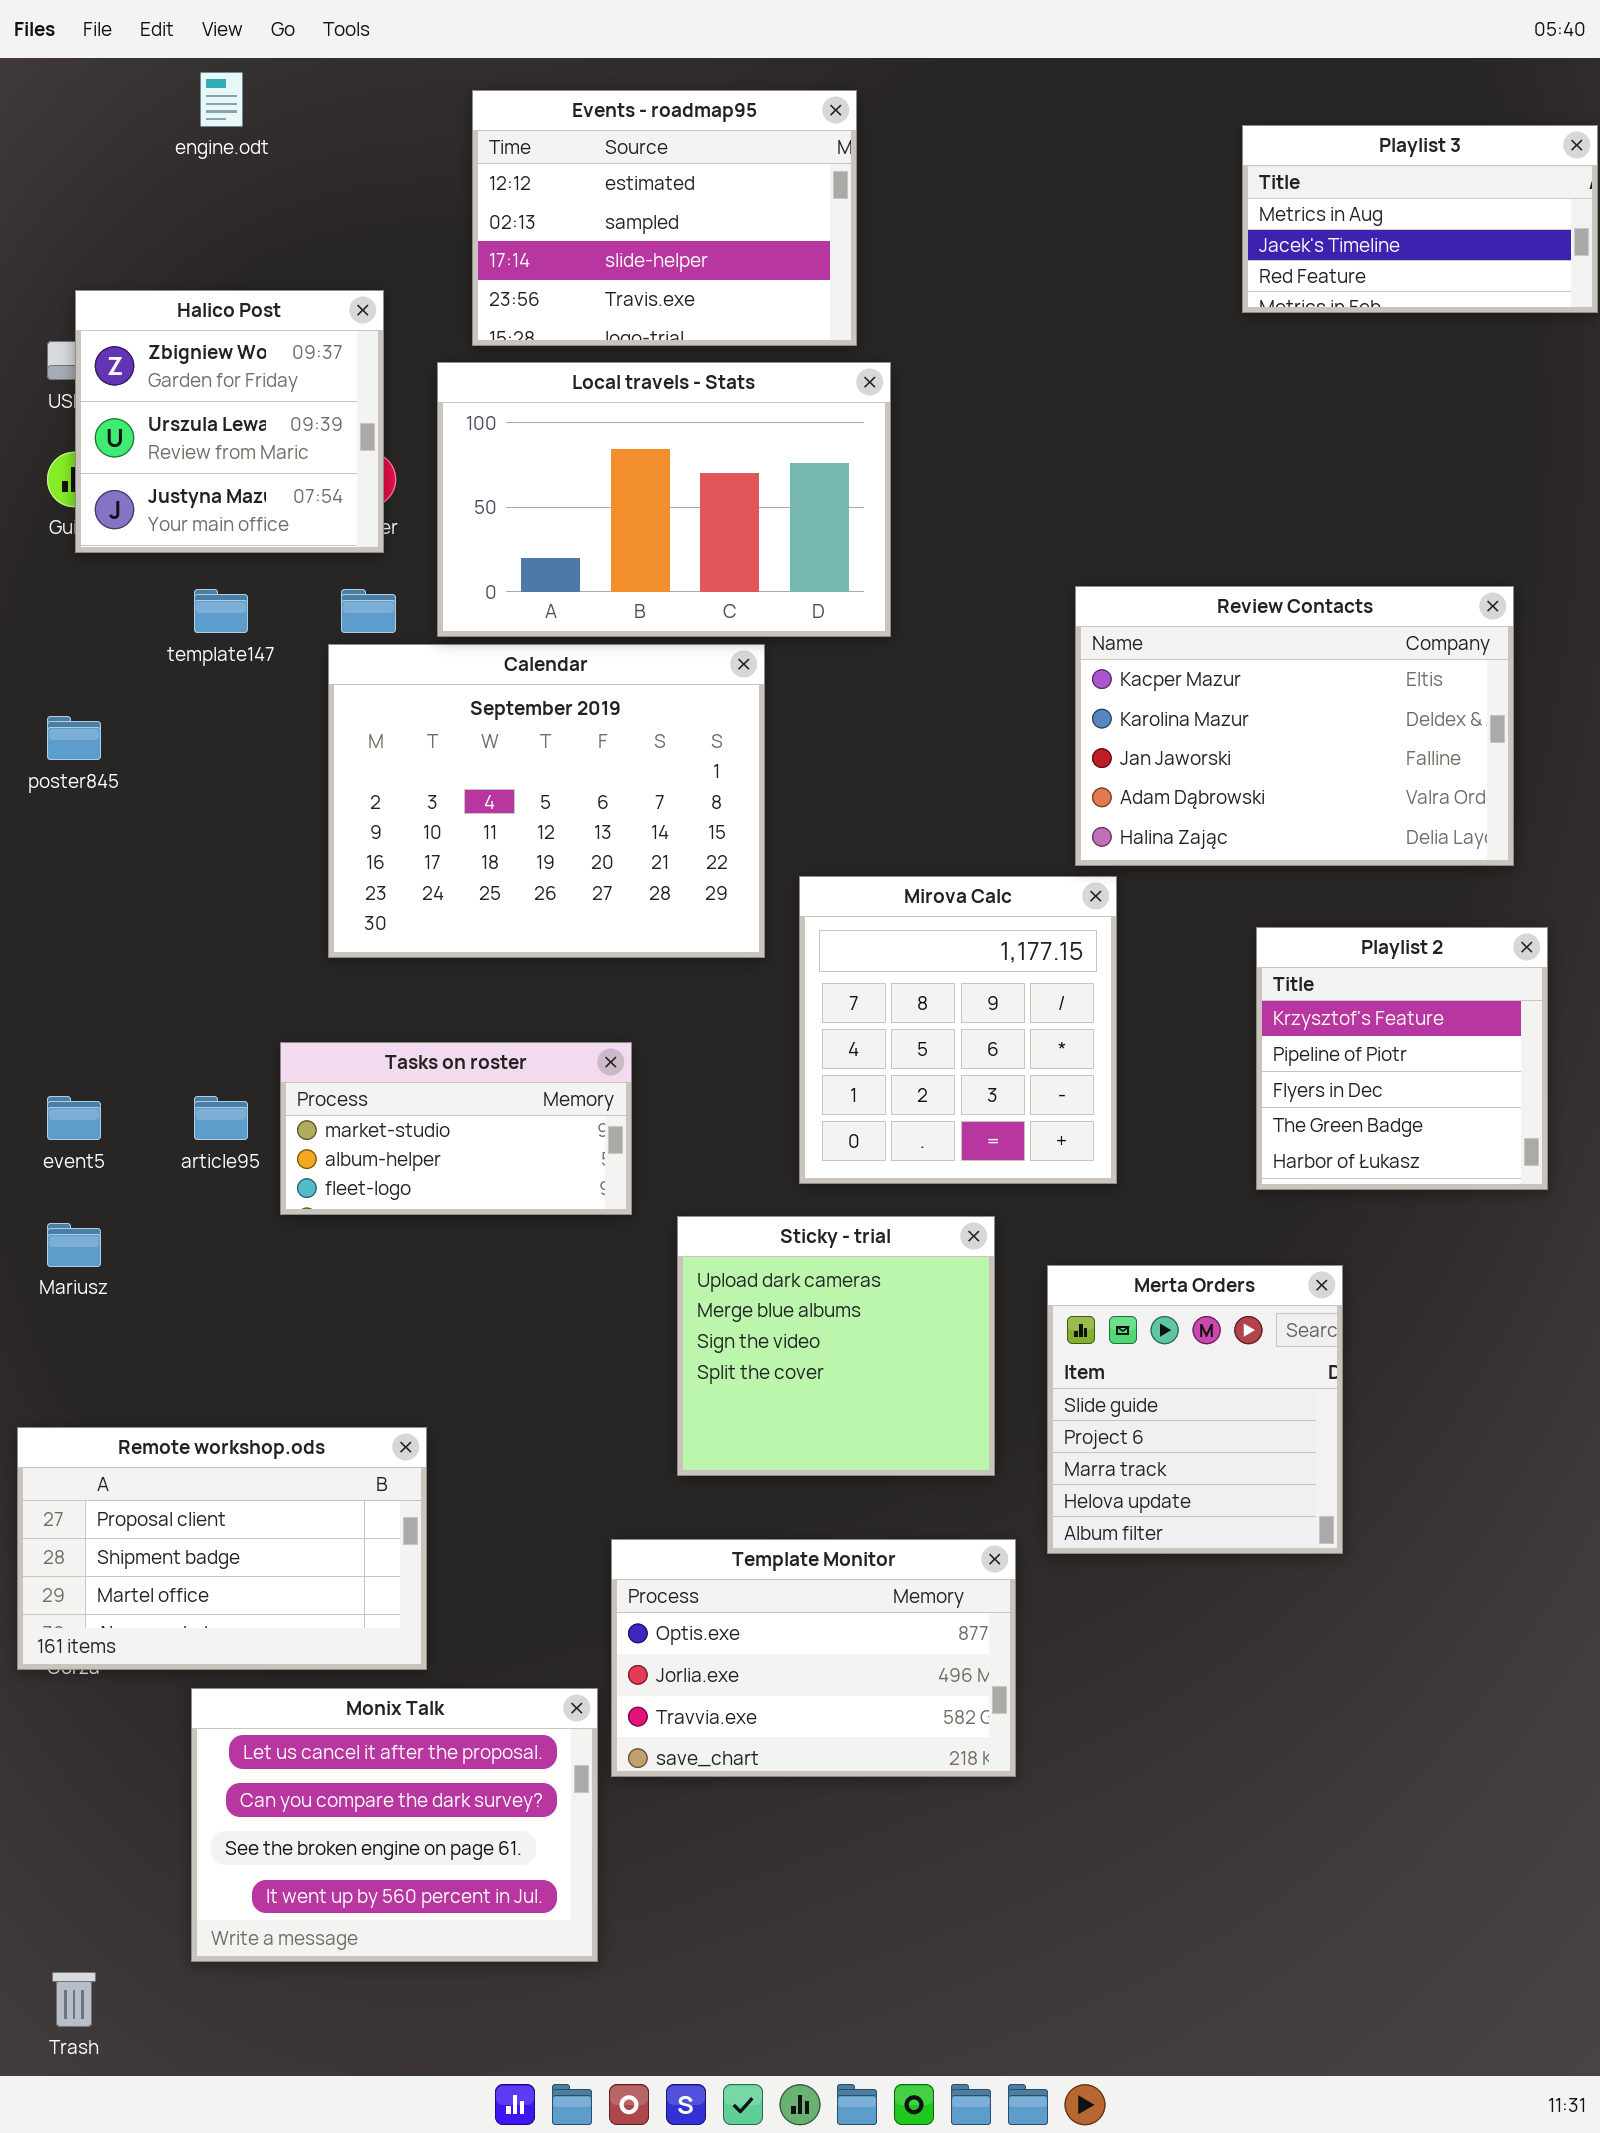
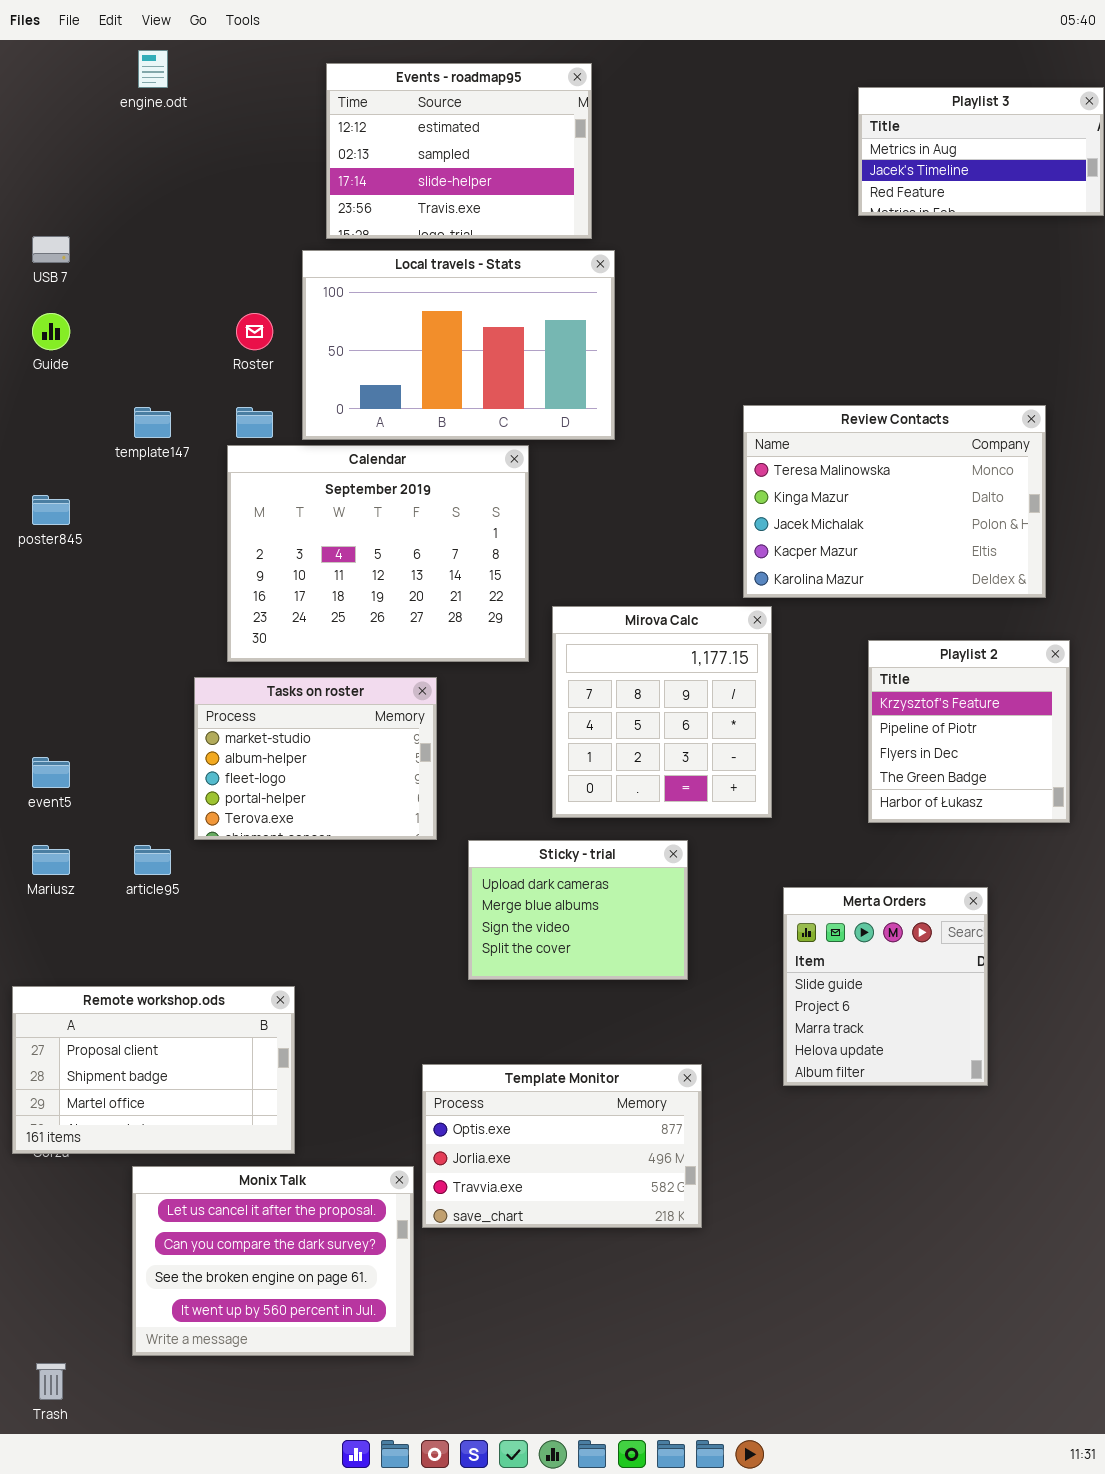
Halico Post: [75,290,384,553] -> none, closed
Review Contacts: [1075,586,1514,866] -> [743,405,1046,598], scrolled up 3 rows
Tasks on roster: [280,1042,632,1215] -> [194,677,437,840], resized
article95: [194,1096,248,1140] -> [134,845,171,875], moved
Sticky - trial: [677,1216,995,1476] -> [468,840,688,980], resized
Merta Orders: [1047,1265,1343,1554] -> [783,887,988,1086], moved

